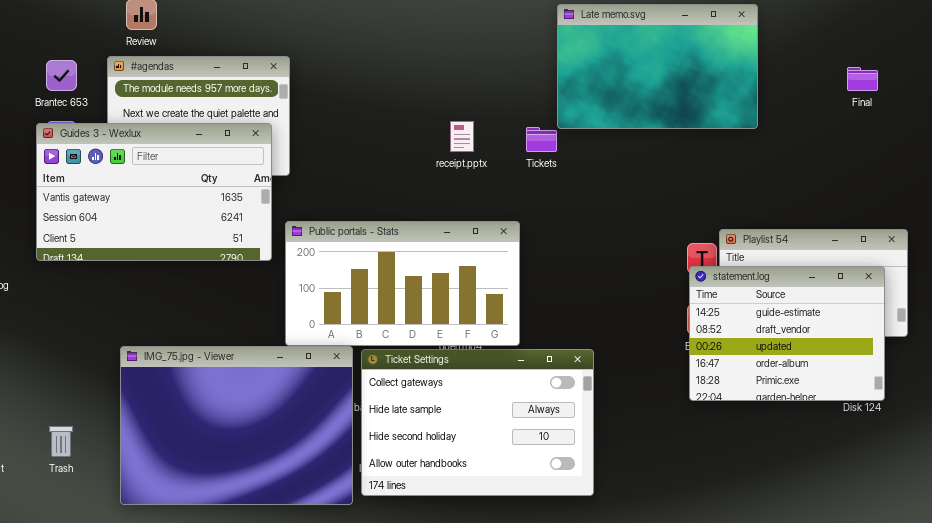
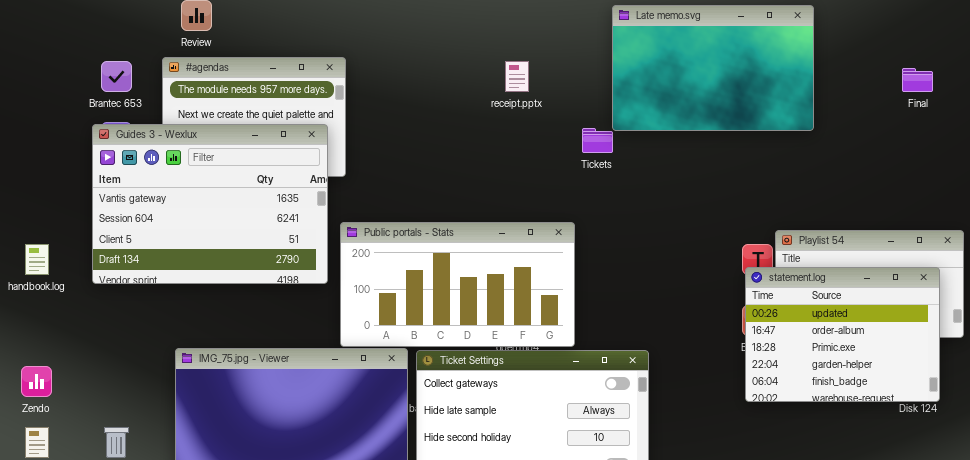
receipt.pptx: [450,121,474,152] -> [505,61,529,92], moved
Guides 3 - Wexlux: [36,123,272,261] -> [92,124,328,284], resized
statement.log: [689,266,885,401] -> [745,267,940,402], scrolled down 2 rows

